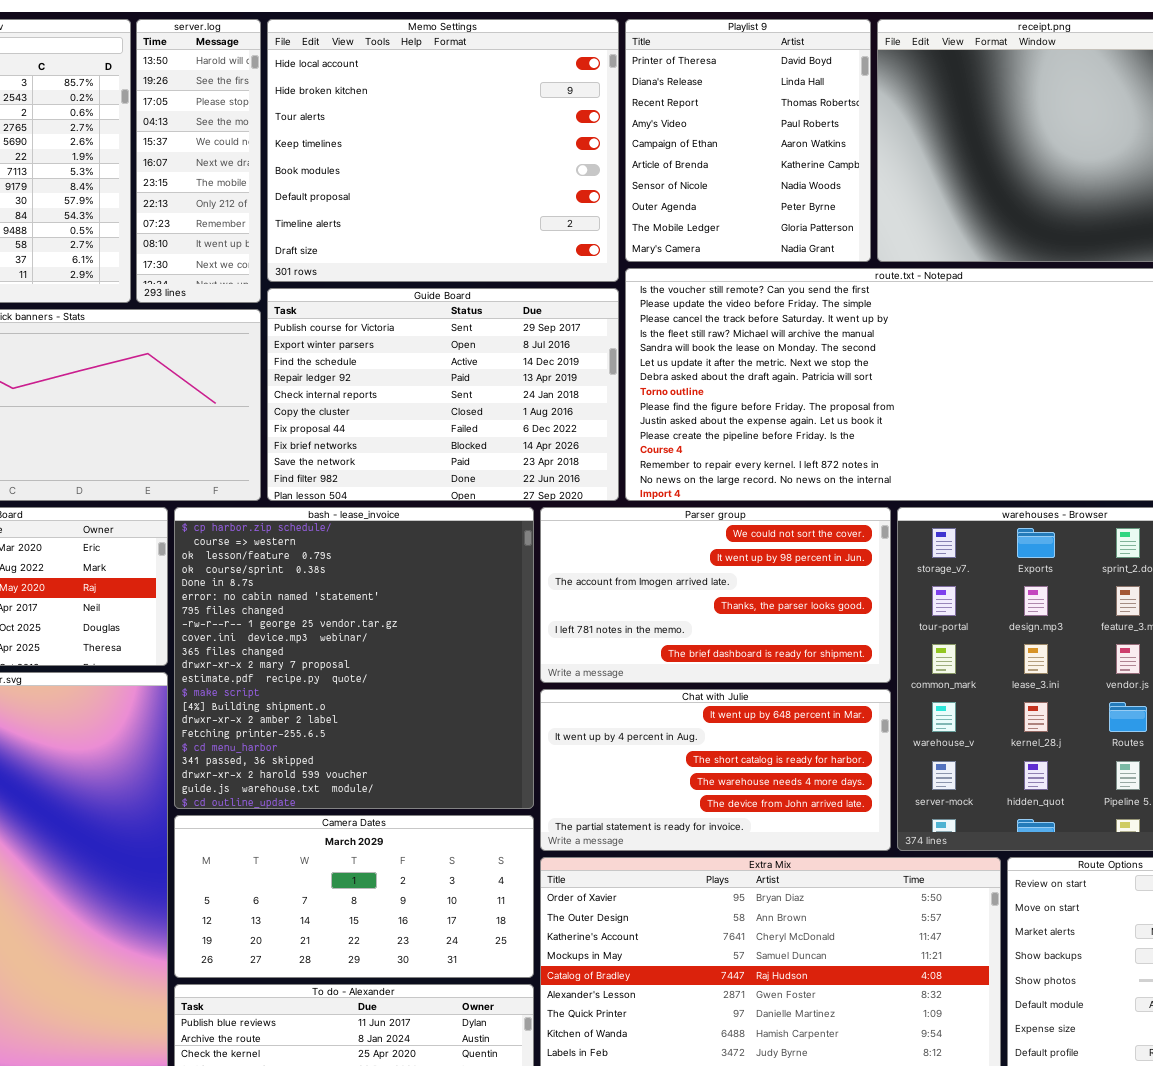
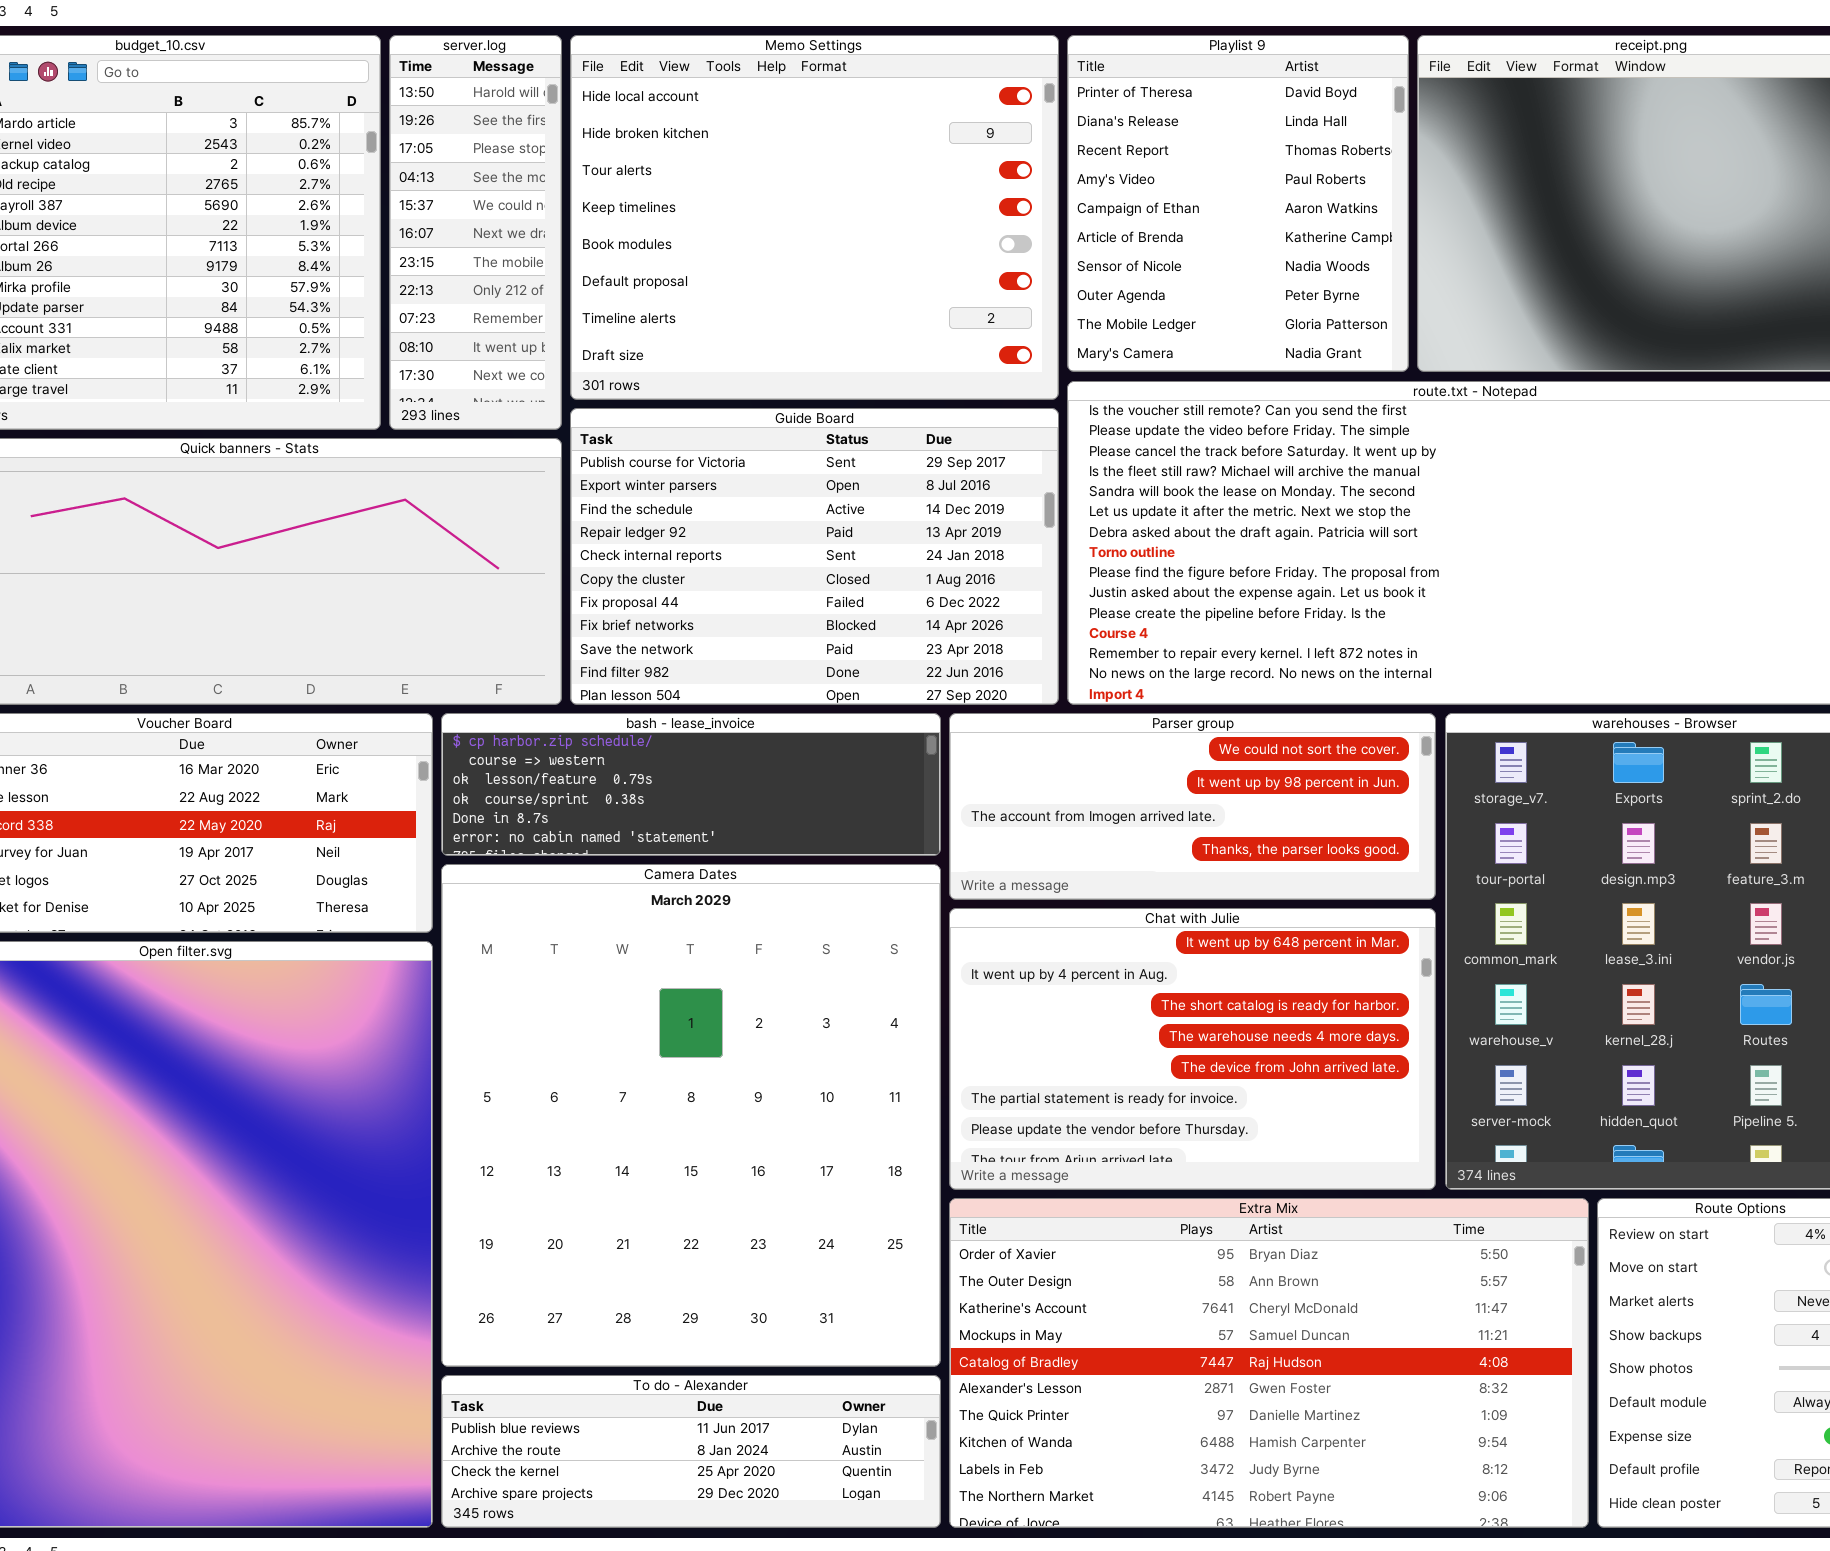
bash - lease_invoice: [174,507,534,809] -> [441,713,941,856], resized
Parser group: [540,507,891,683] -> [949,713,1436,900], resized
Chat with Julie: [540,689,891,851] -> [949,908,1436,1190], resized
Camera Dates: [174,815,534,978] -> [441,864,941,1367], resized

